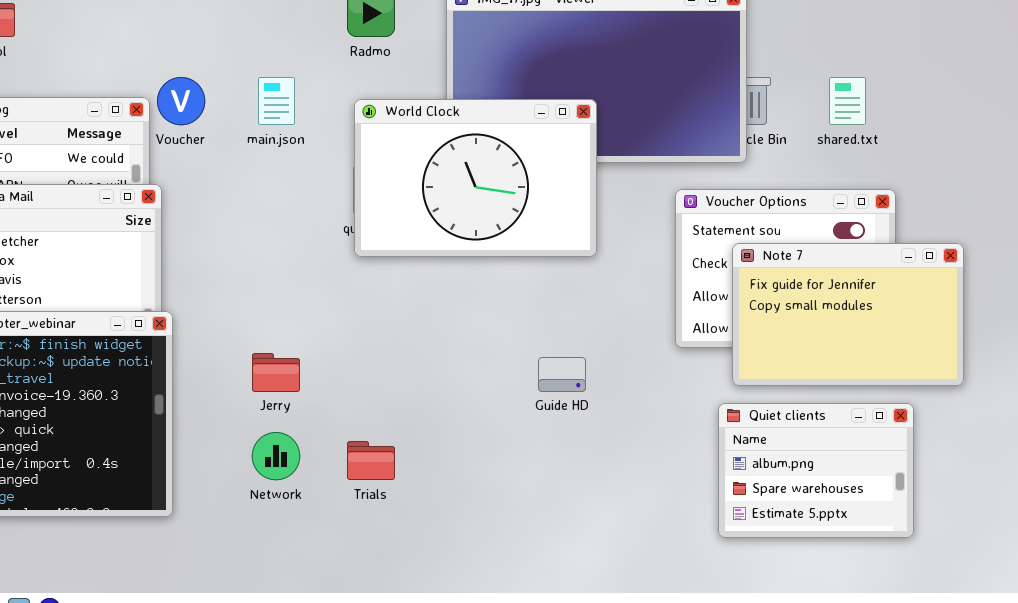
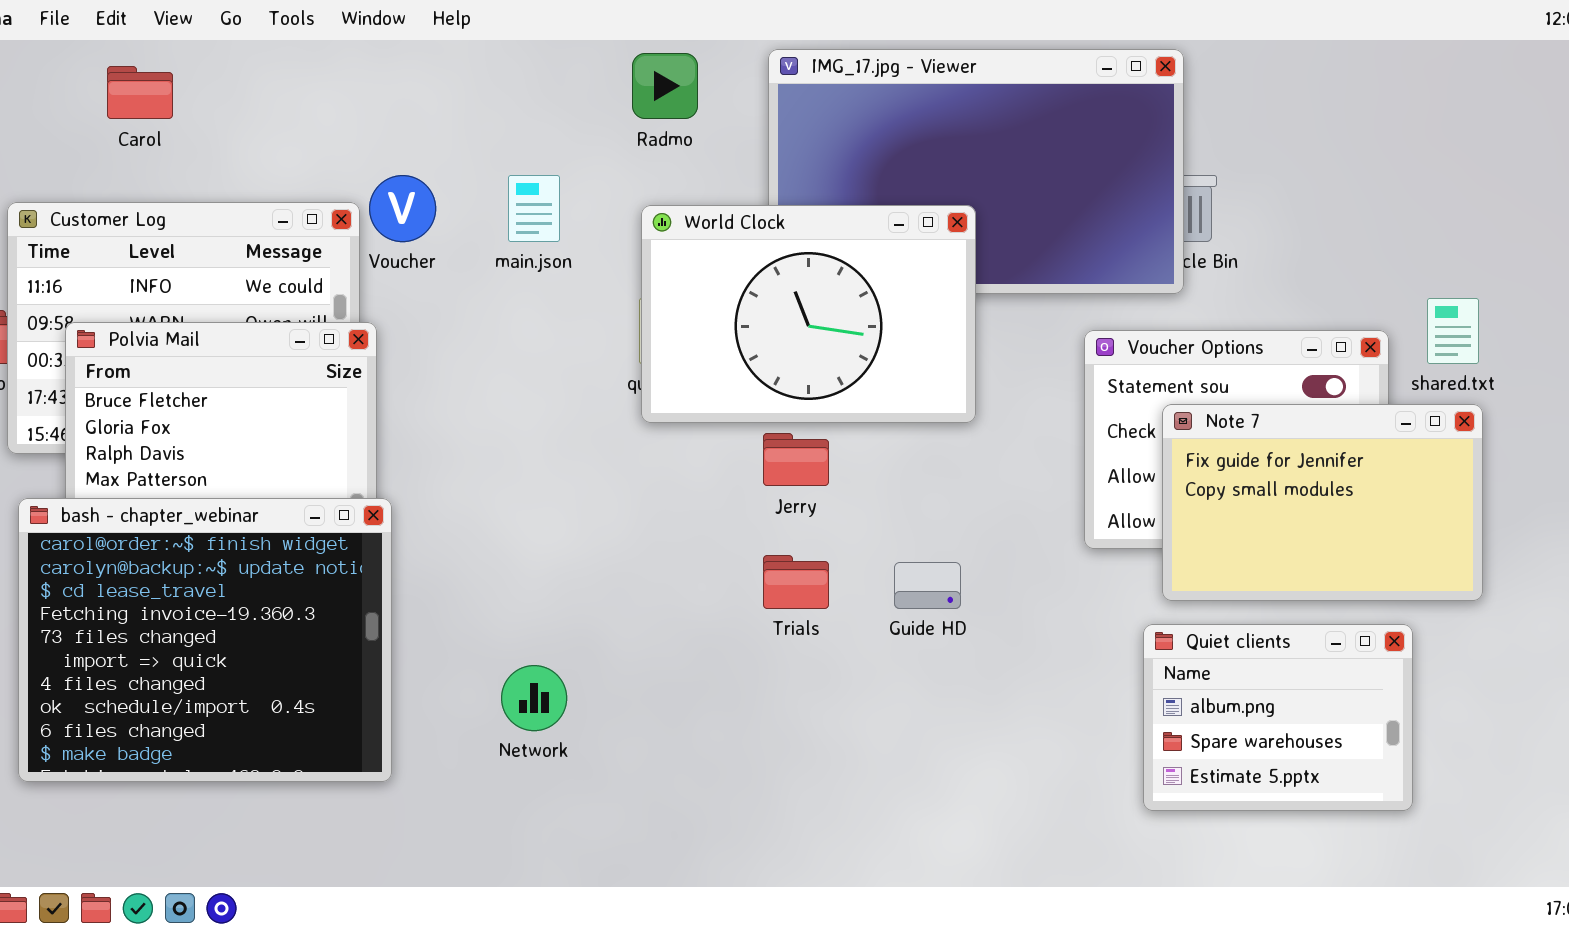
shared.txt: [829,77,866,125] -> [1427,298,1479,364], moved
Jerry: [252,353,300,392] -> [763,433,829,486], moved
Trials: [347,441,395,480] -> [763,555,829,609], moved

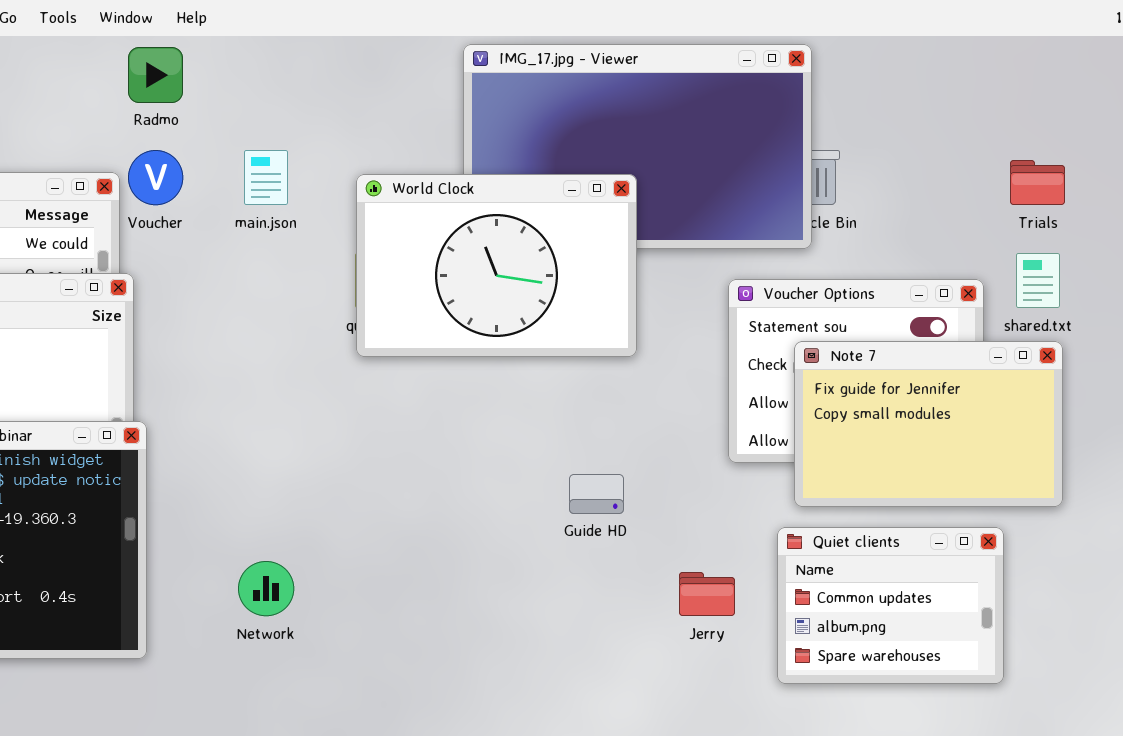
Radmo: [632,53,698,119] -> [128,47,183,103], moved
Jerry: [763,433,829,486] -> [679,572,735,616], moved
Trials: [763,555,829,609] -> [1010,160,1065,205], moved
Quiet clients: [1143,624,1413,811] -> [777,527,1004,684], scrolled up 1 row

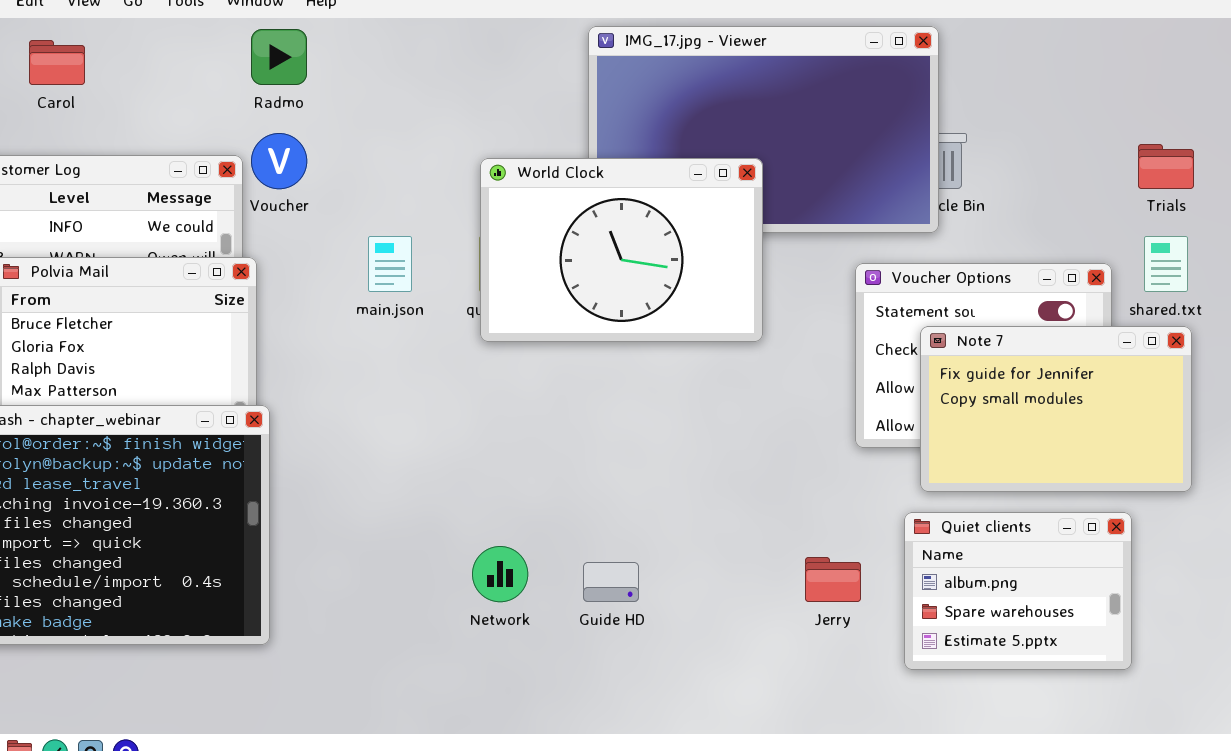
main.json: [244,150,288,205] -> [368,236,412,292], moved
Guide HD: [569,474,624,514] -> [583,562,639,602], moved
Quiet clients: [777,527,1004,684] -> [904,512,1132,670], scrolled down 1 row
Network: [238,561,294,616] -> [472,546,528,602], moved

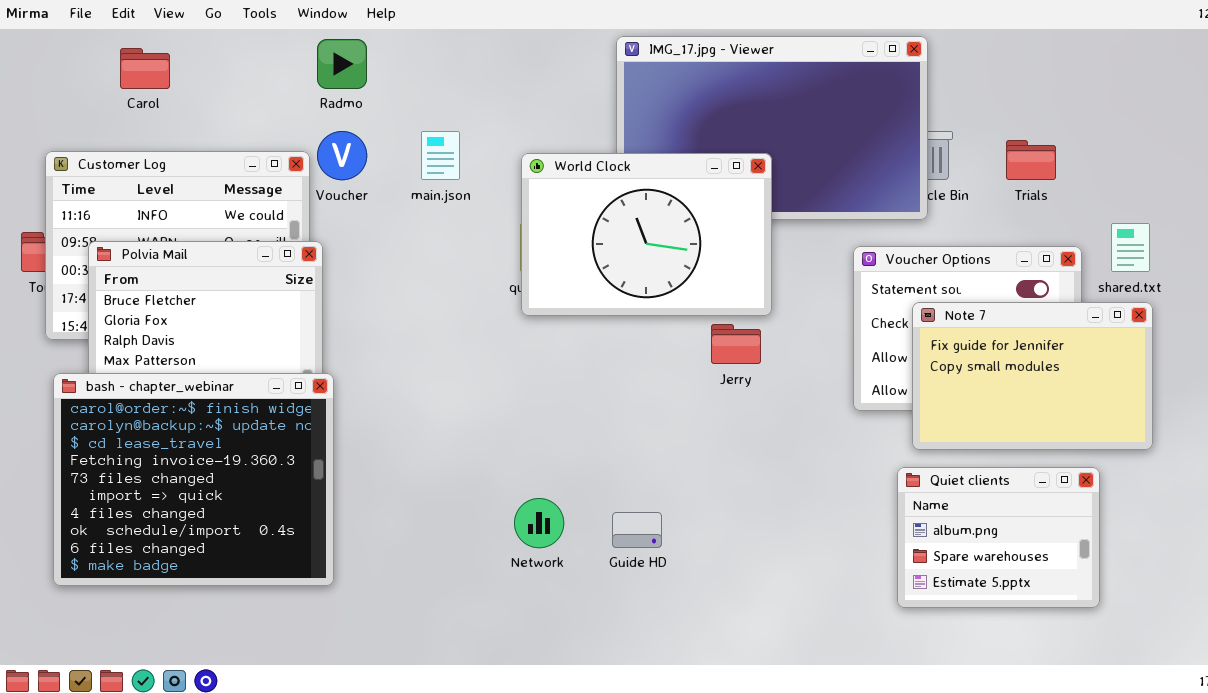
Trials: [1138,144,1194,189] -> [1006,140,1056,180], moved
main.json: [368,236,412,292] -> [421,131,460,180], moved
Jerry: [805,557,861,602] -> [711,324,761,364], moved

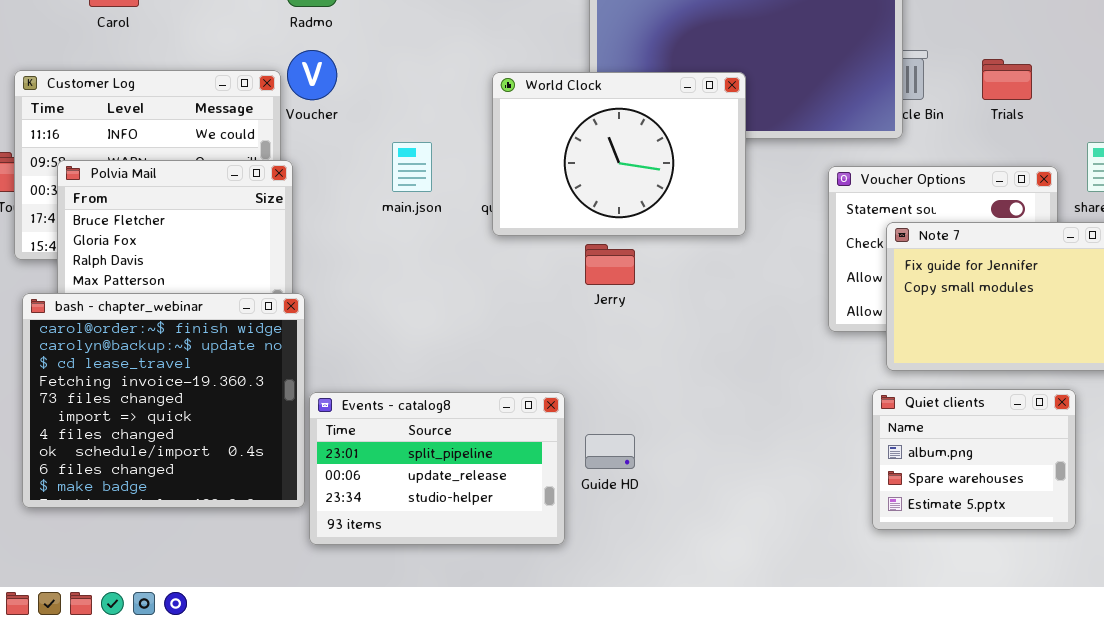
main.json: [421,131,460,180] -> [392,142,432,192], moved
Jerry: [711,324,761,364] -> [585,244,635,285], moved
Events - catalog8: none -> [309,392,565,545], opened

